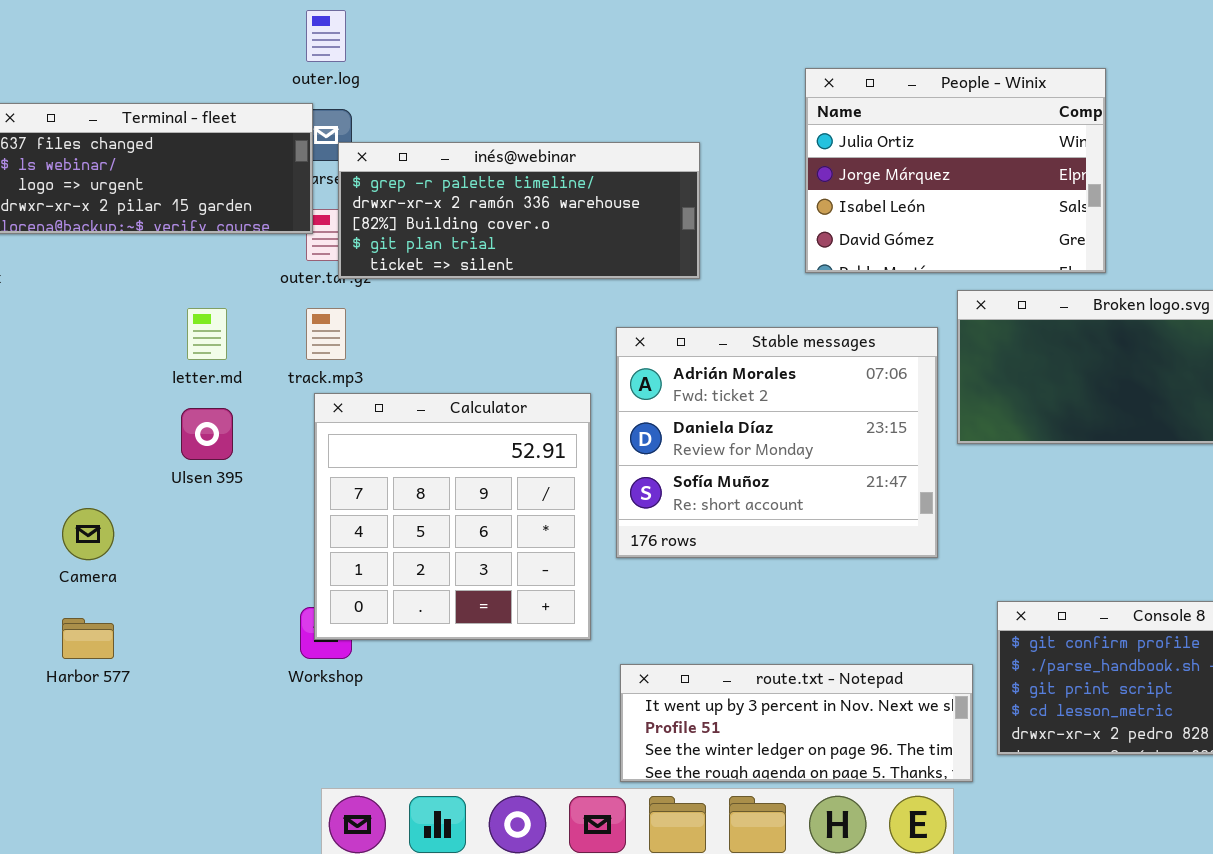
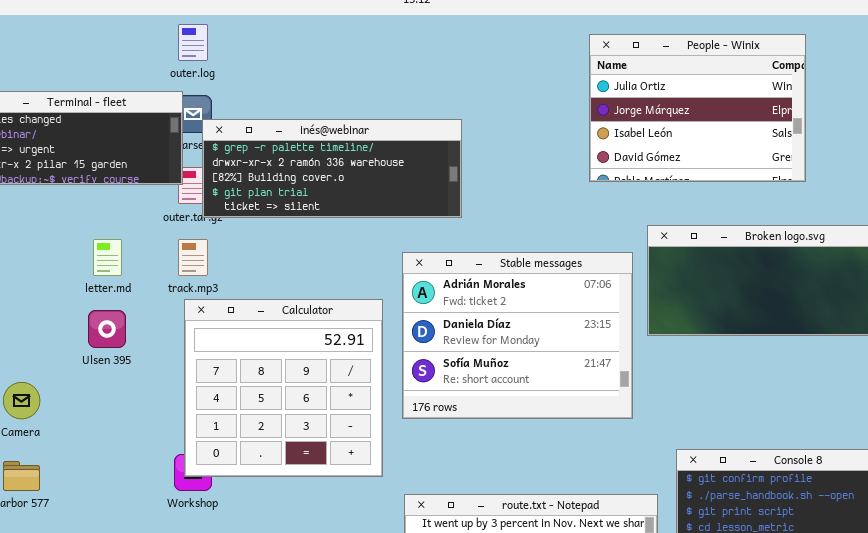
People - Winix: [805,68,1106,273] -> [589,34,806,182], moved

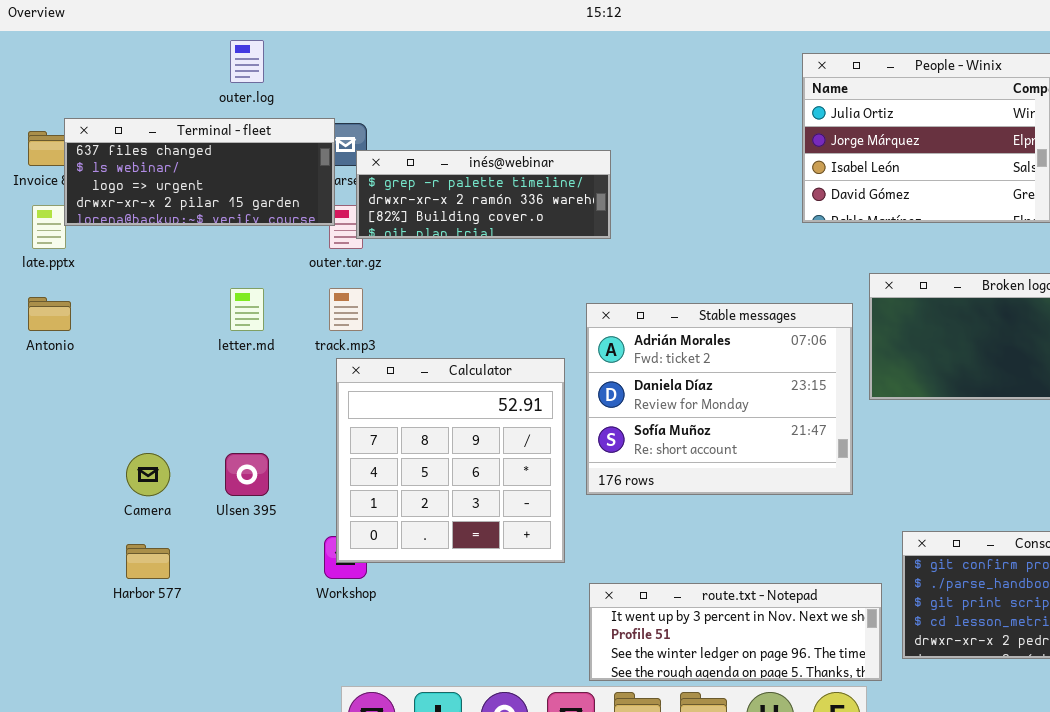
outer.log: [178,24,208,61] -> [230,40,264,83], moved
inés@webinar: [202,119,462,218] -> [356,150,611,239], resized
Ulsen 395: [88,310,126,348] -> [225,453,269,496], moved

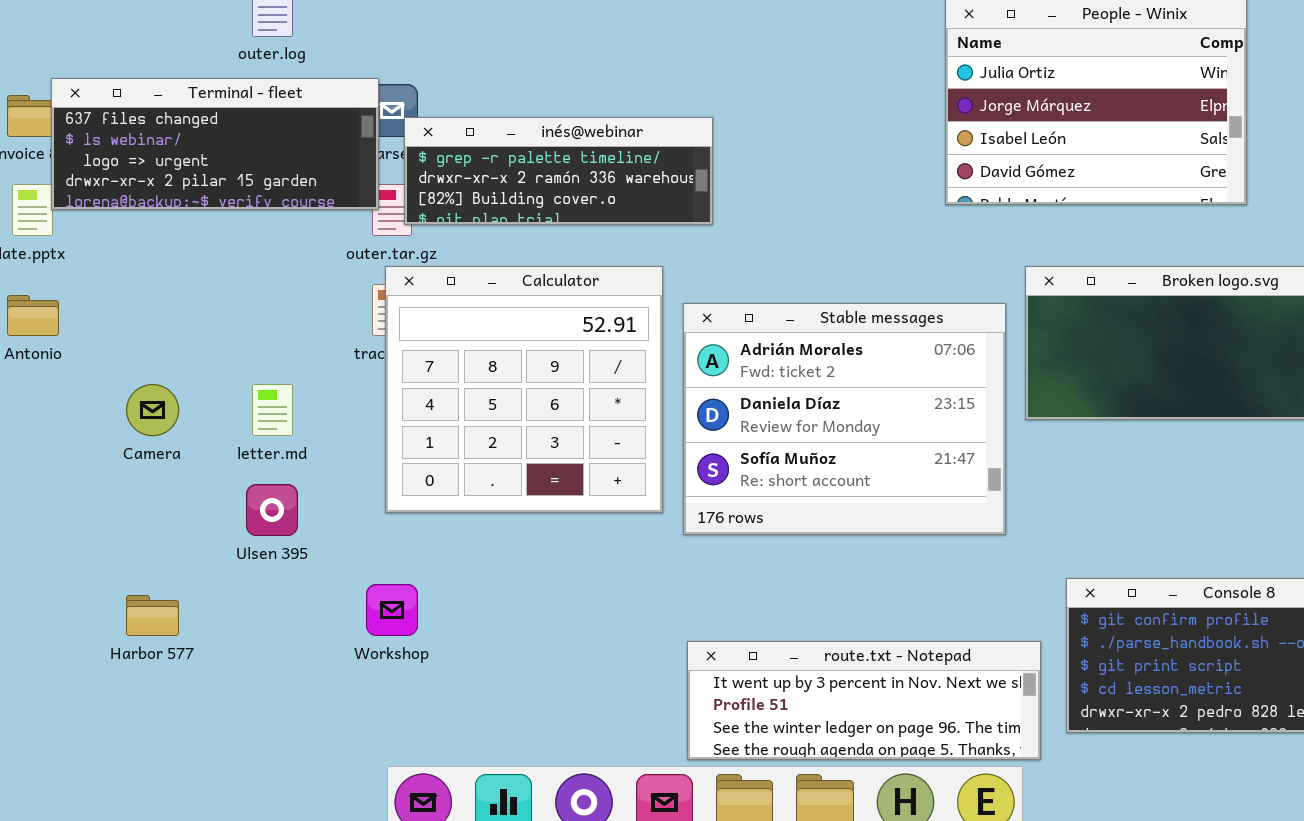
letter.md: [230,288,264,331] -> [252,384,293,436], moved
Calculator: [336,358,565,563] -> [385,266,663,513], moved
Camera: [126,453,170,496] -> [126,384,179,436], moved

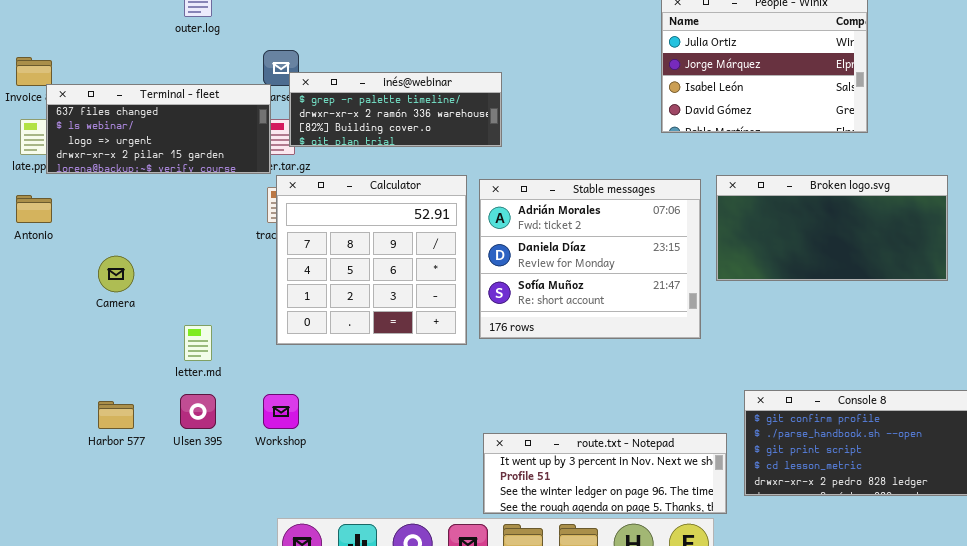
Terminal - fleet: [51,78,379,210] -> [46,84,271,174], moved
Stable messages: [683,303,1006,535] -> [479,179,701,339], moved
letter.md: [252,384,293,436] -> [184,325,212,361], moved
Ulsen 395: [246,484,298,536] -> [180,394,216,429], moved

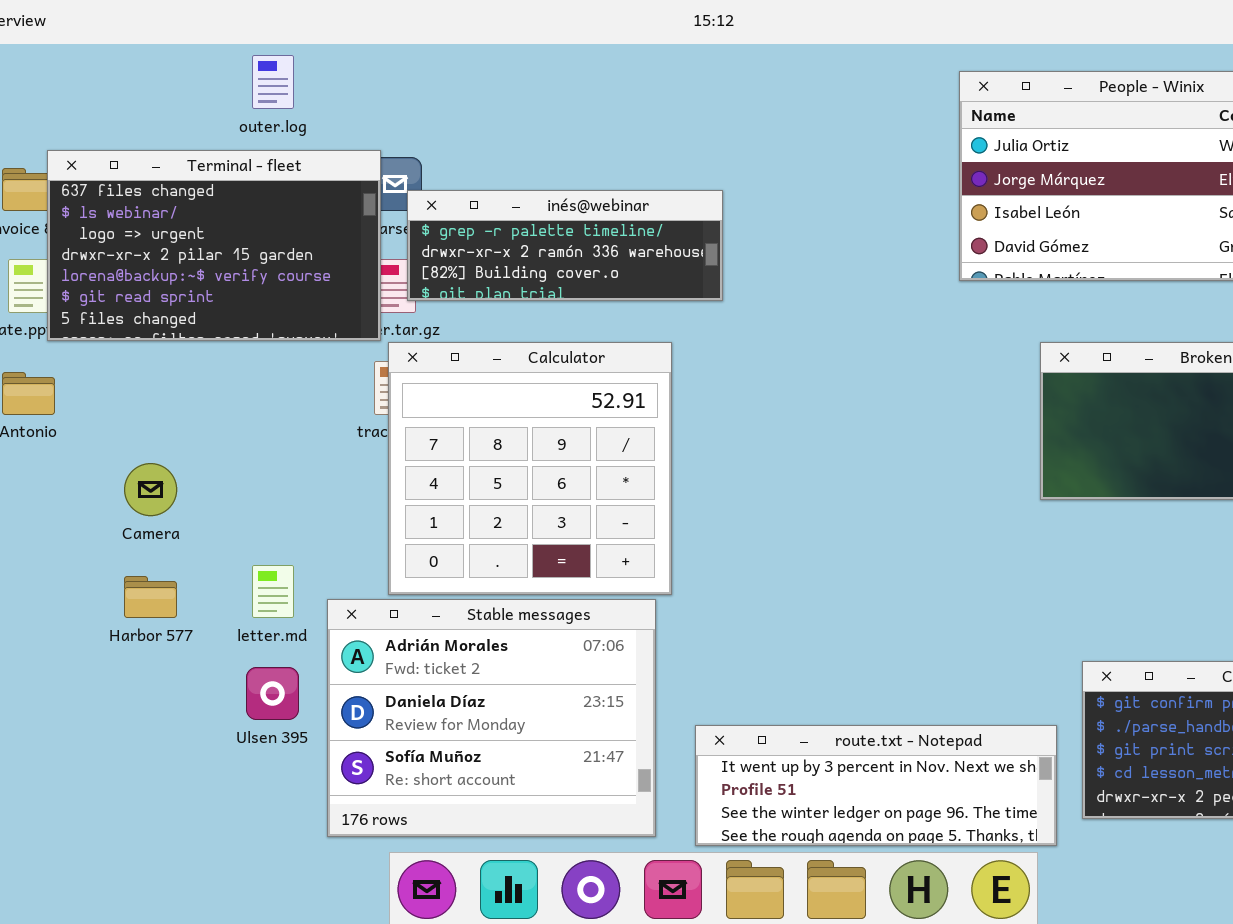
Terminal - fleet: [46,84,271,174] -> [47,150,381,341], resized
Stable messages: [479,179,701,339] -> [327,599,656,837], moved
Harbor 577: [98,401,134,429] -> [124,576,177,618], moved

